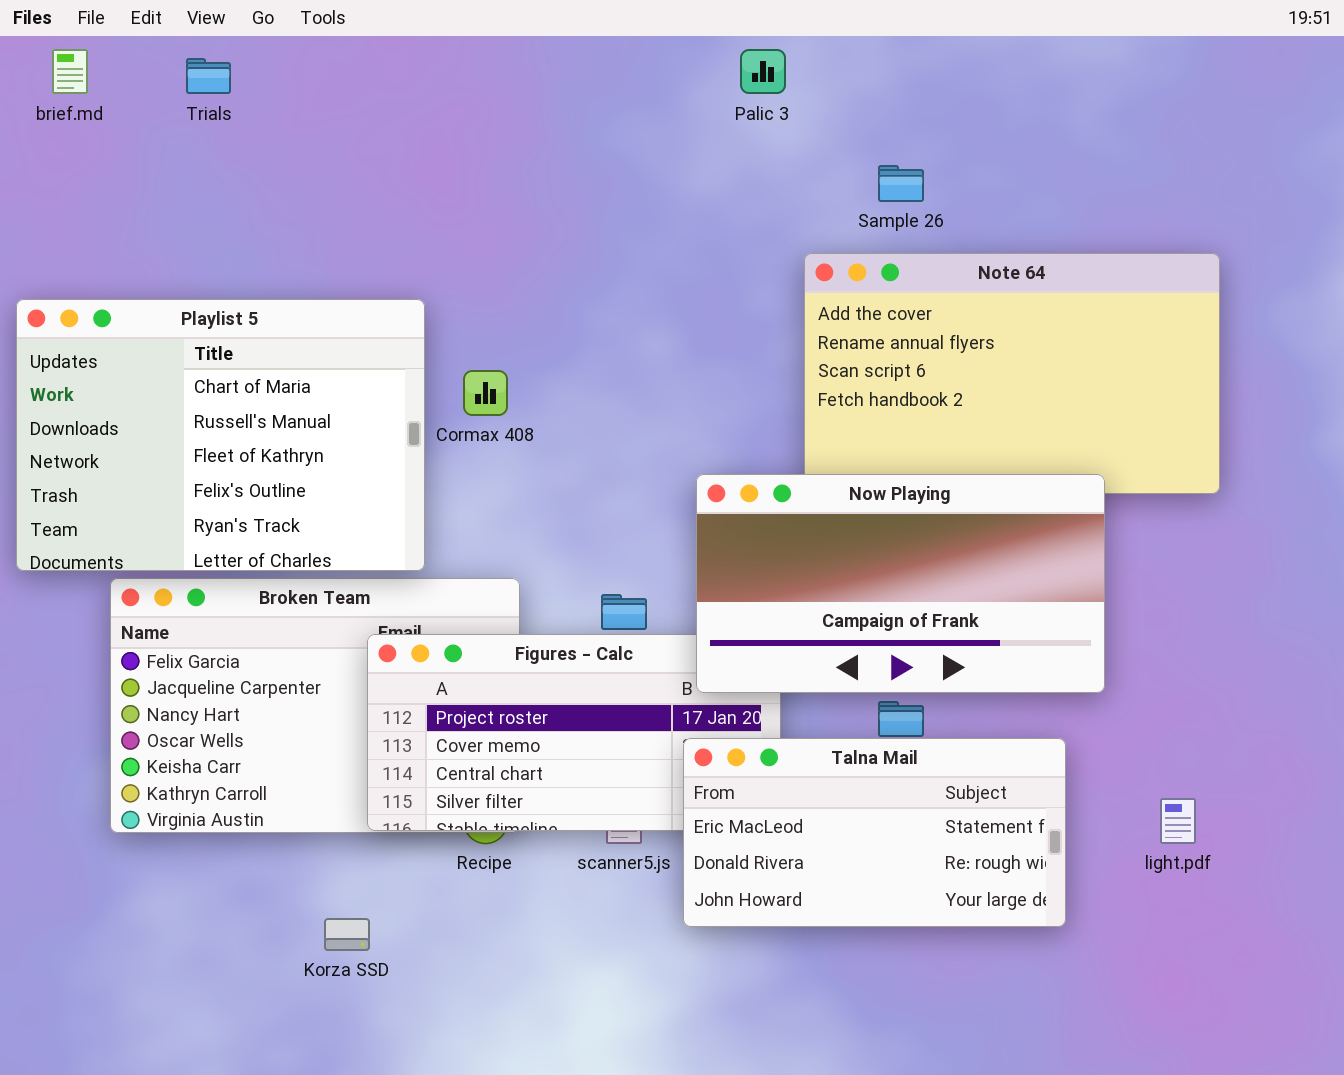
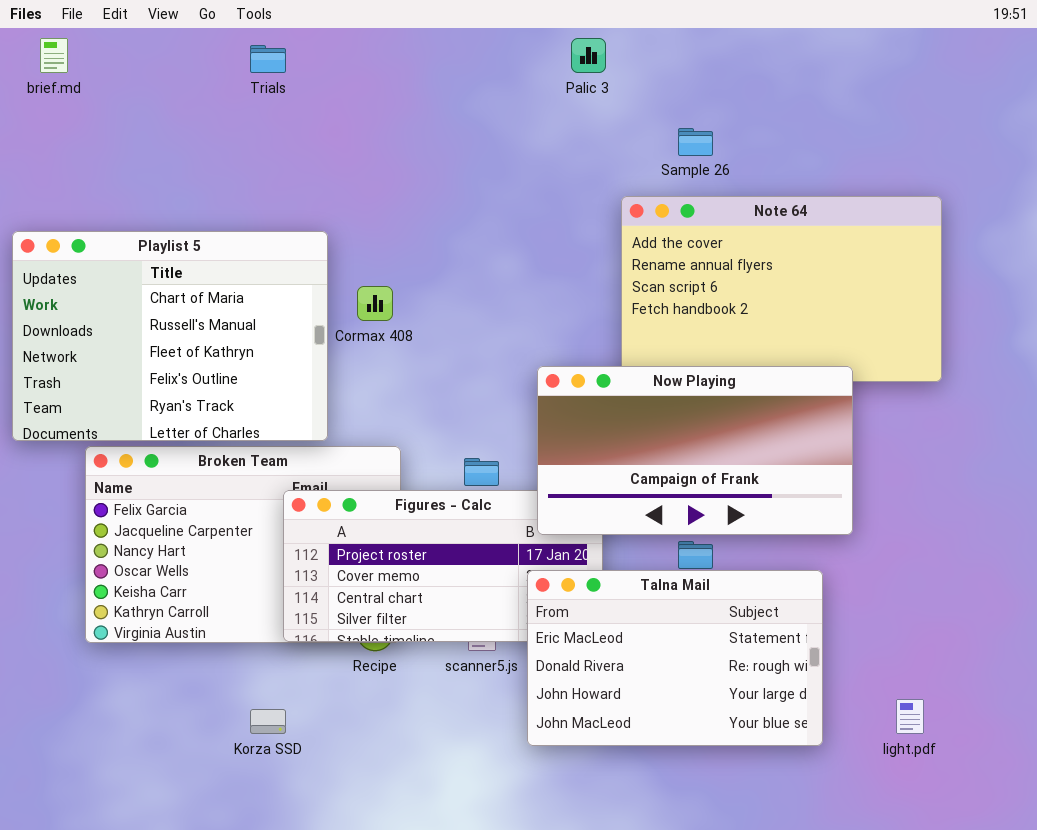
Trials: [186,58,231,94] -> [250,45,286,73], moved
Talna Mail: [683,738,1066,927] -> [527,570,823,746], resized
light.pdf: [1160,798,1196,844] -> [896,699,924,734], moved

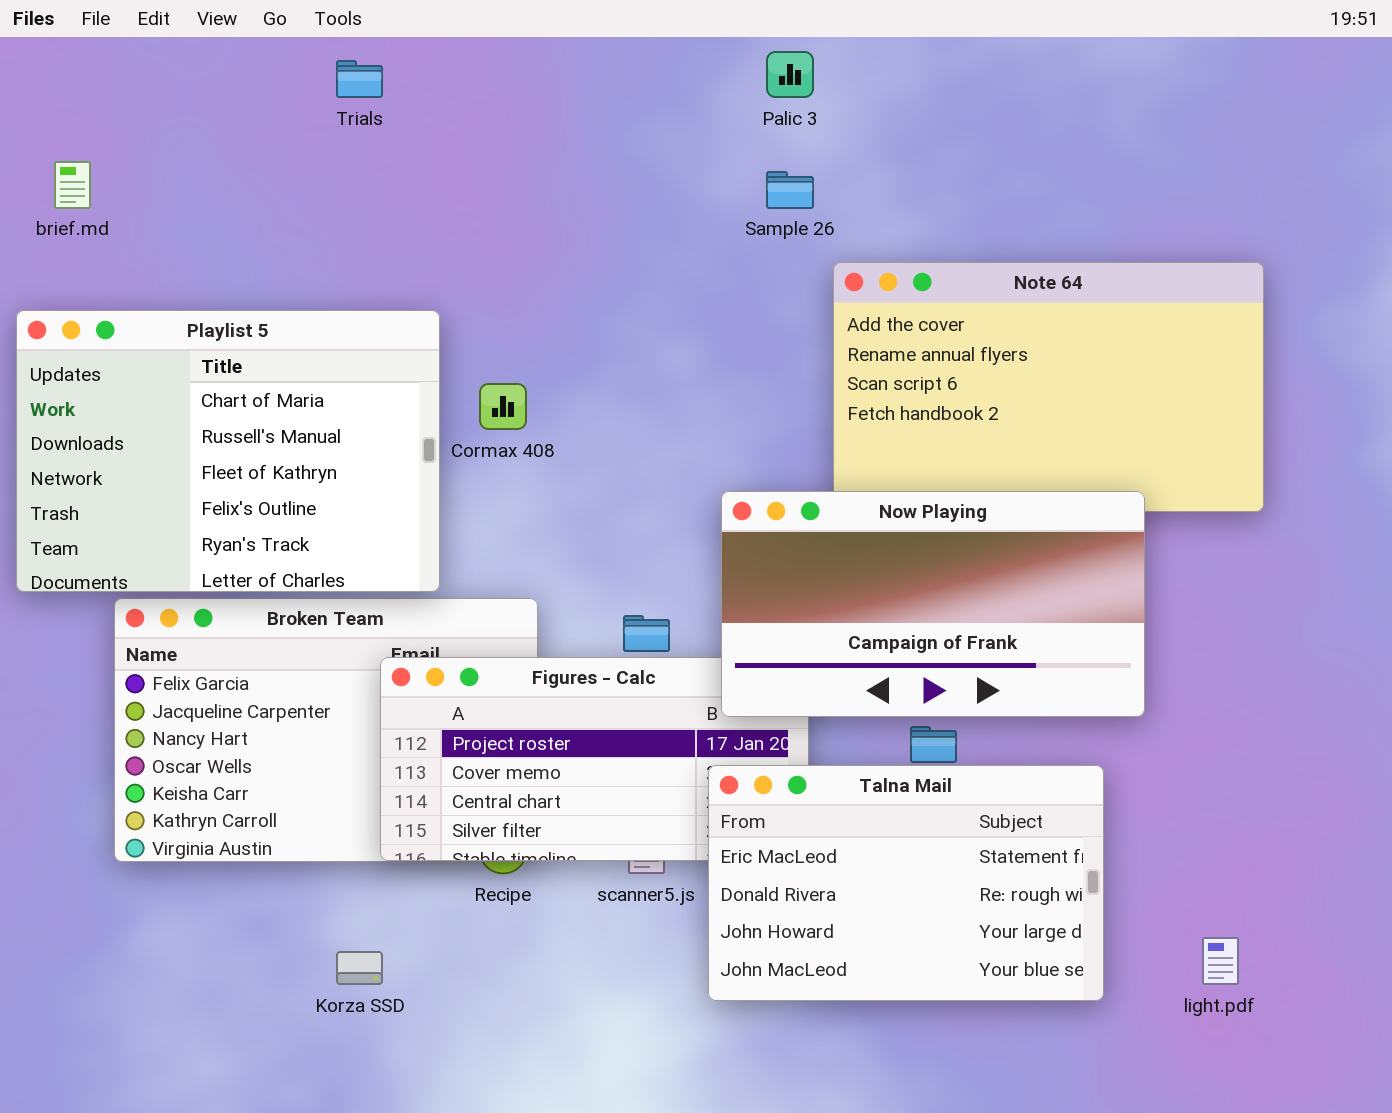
brief.md: [40,38,68,73] -> [54,161,91,209], moved
Sample 26: [678,128,713,156] -> [766,171,814,209], moved

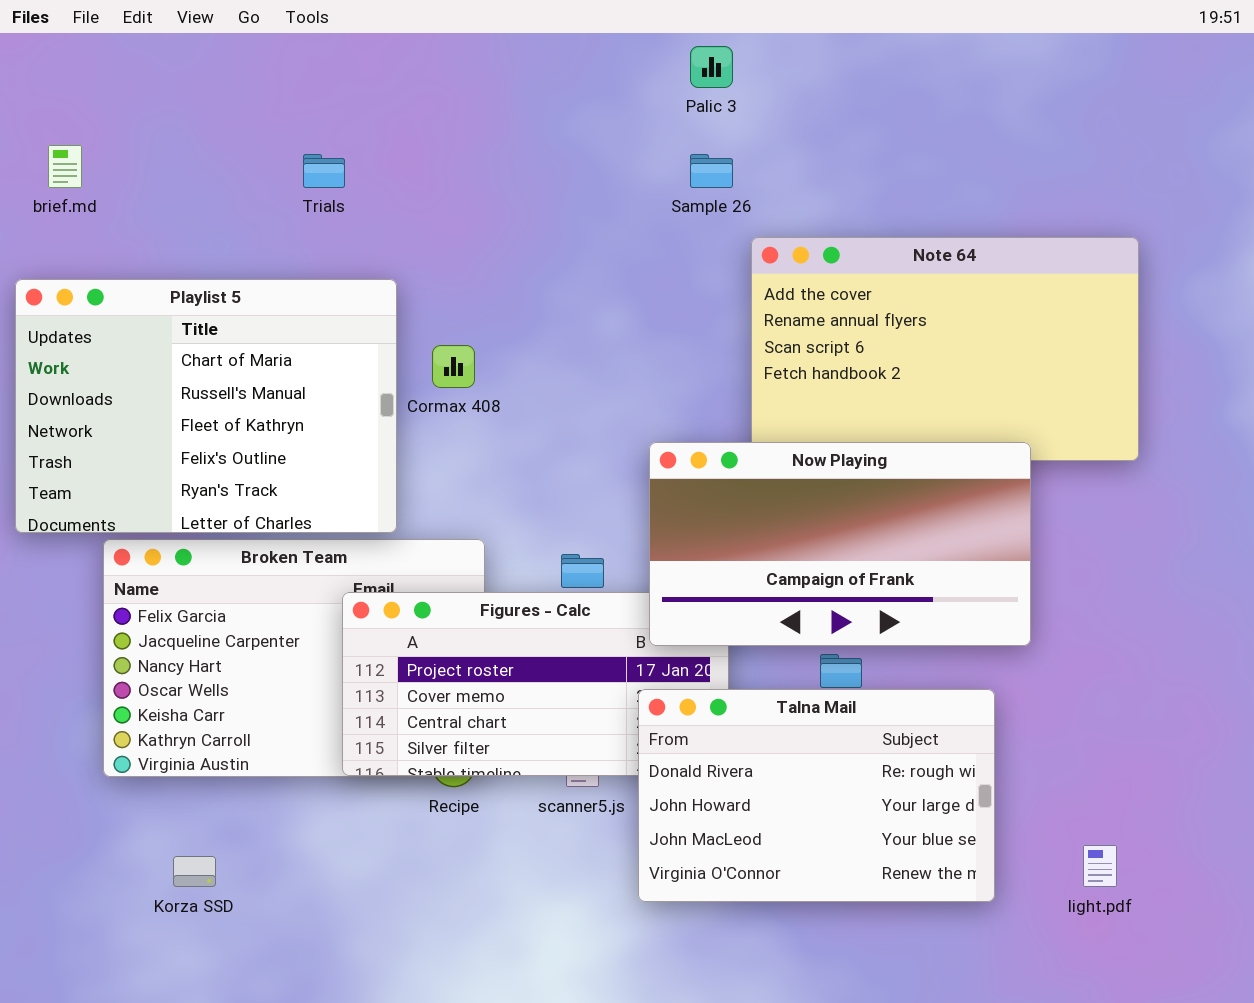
Trials: [336,60,383,98] -> [303,154,345,188], moved
Talna Mail: [708,765,1104,1001] -> [638,689,995,902], scrolled down 1 row
Korza SSD: [336,951,383,985] -> [173,856,216,887], moved

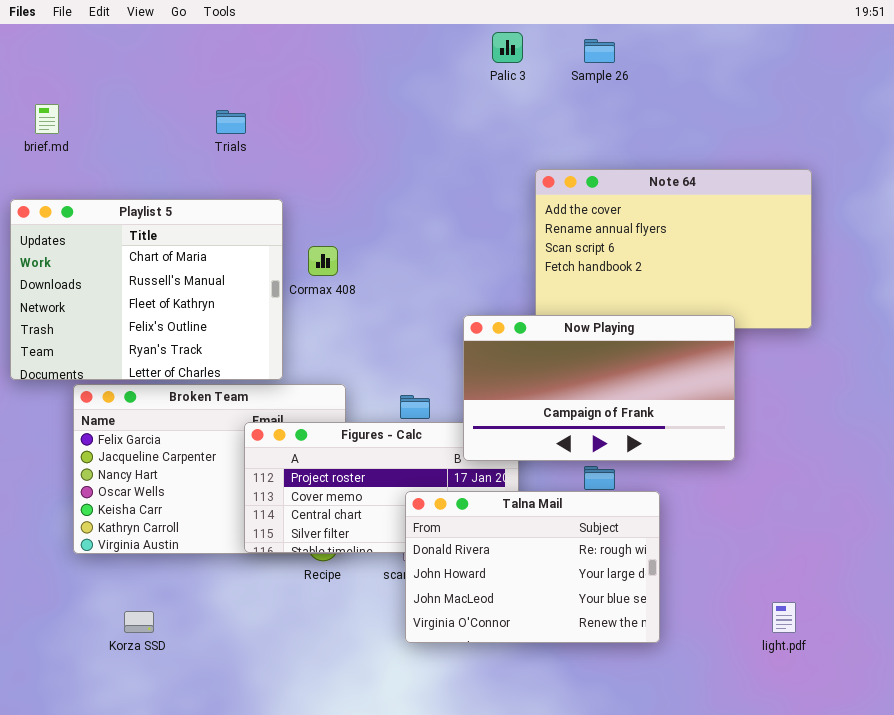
Sample 26: [690,154,733,188] -> [584,39,615,63], moved
Talna Mail: [638,689,995,902] -> [405,491,660,643], moved

